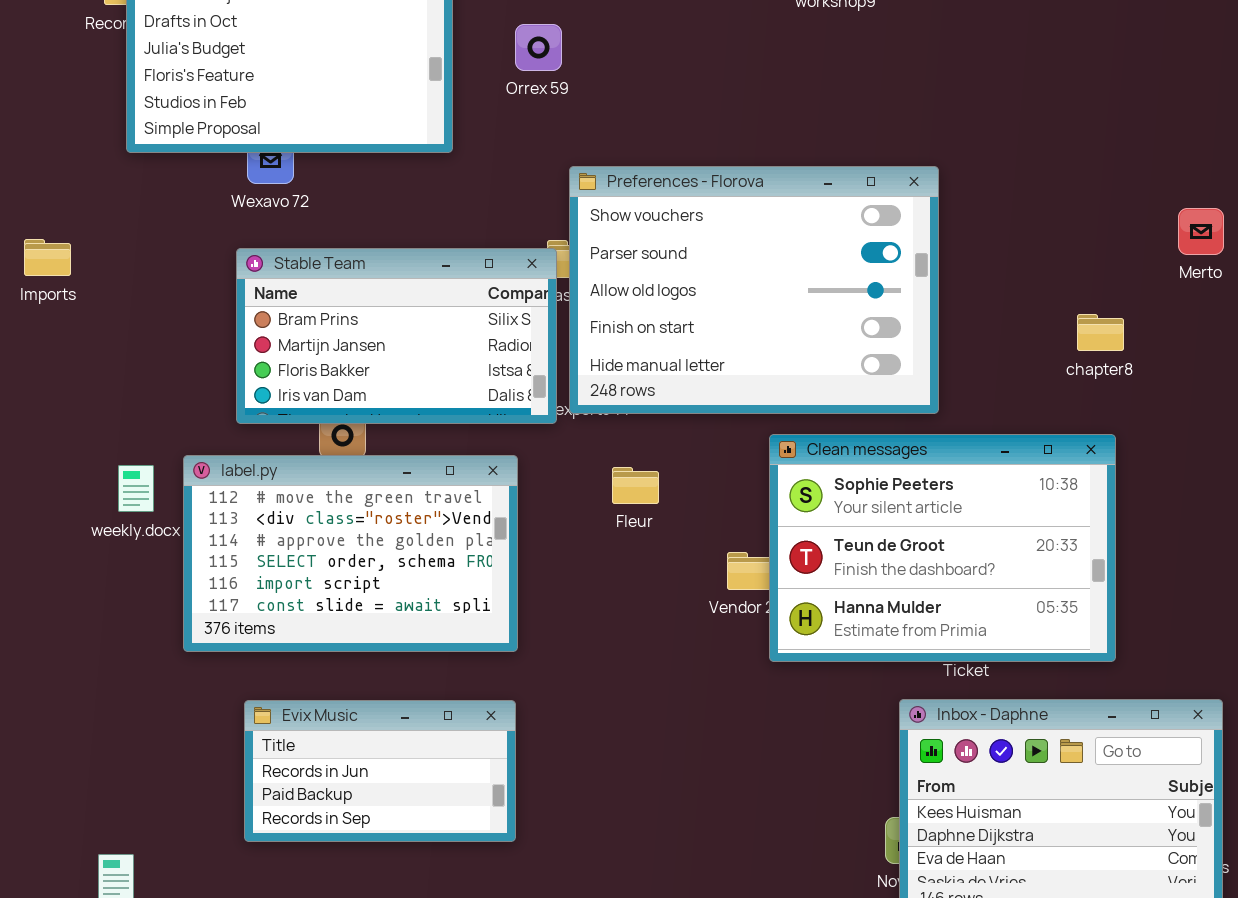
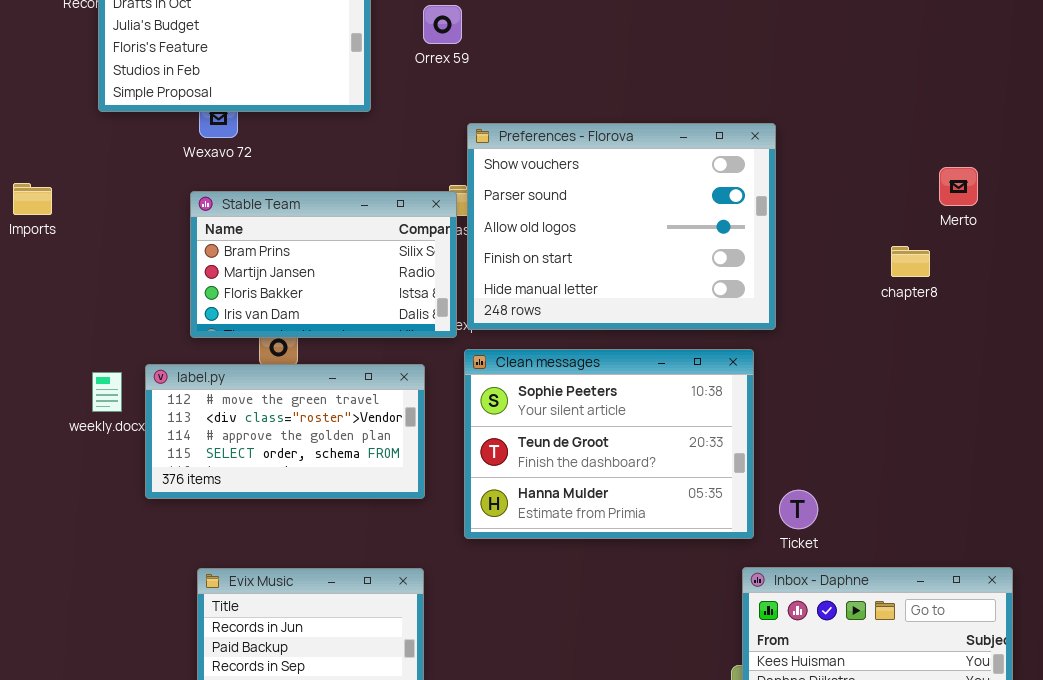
Merto: [1178,208,1224,255] -> [939,167,978,206], moved
Clean messages: [769,434,1116,662] -> [464,349,754,539], moved
label.py: [183,455,518,652] -> [145,364,425,499], resized

